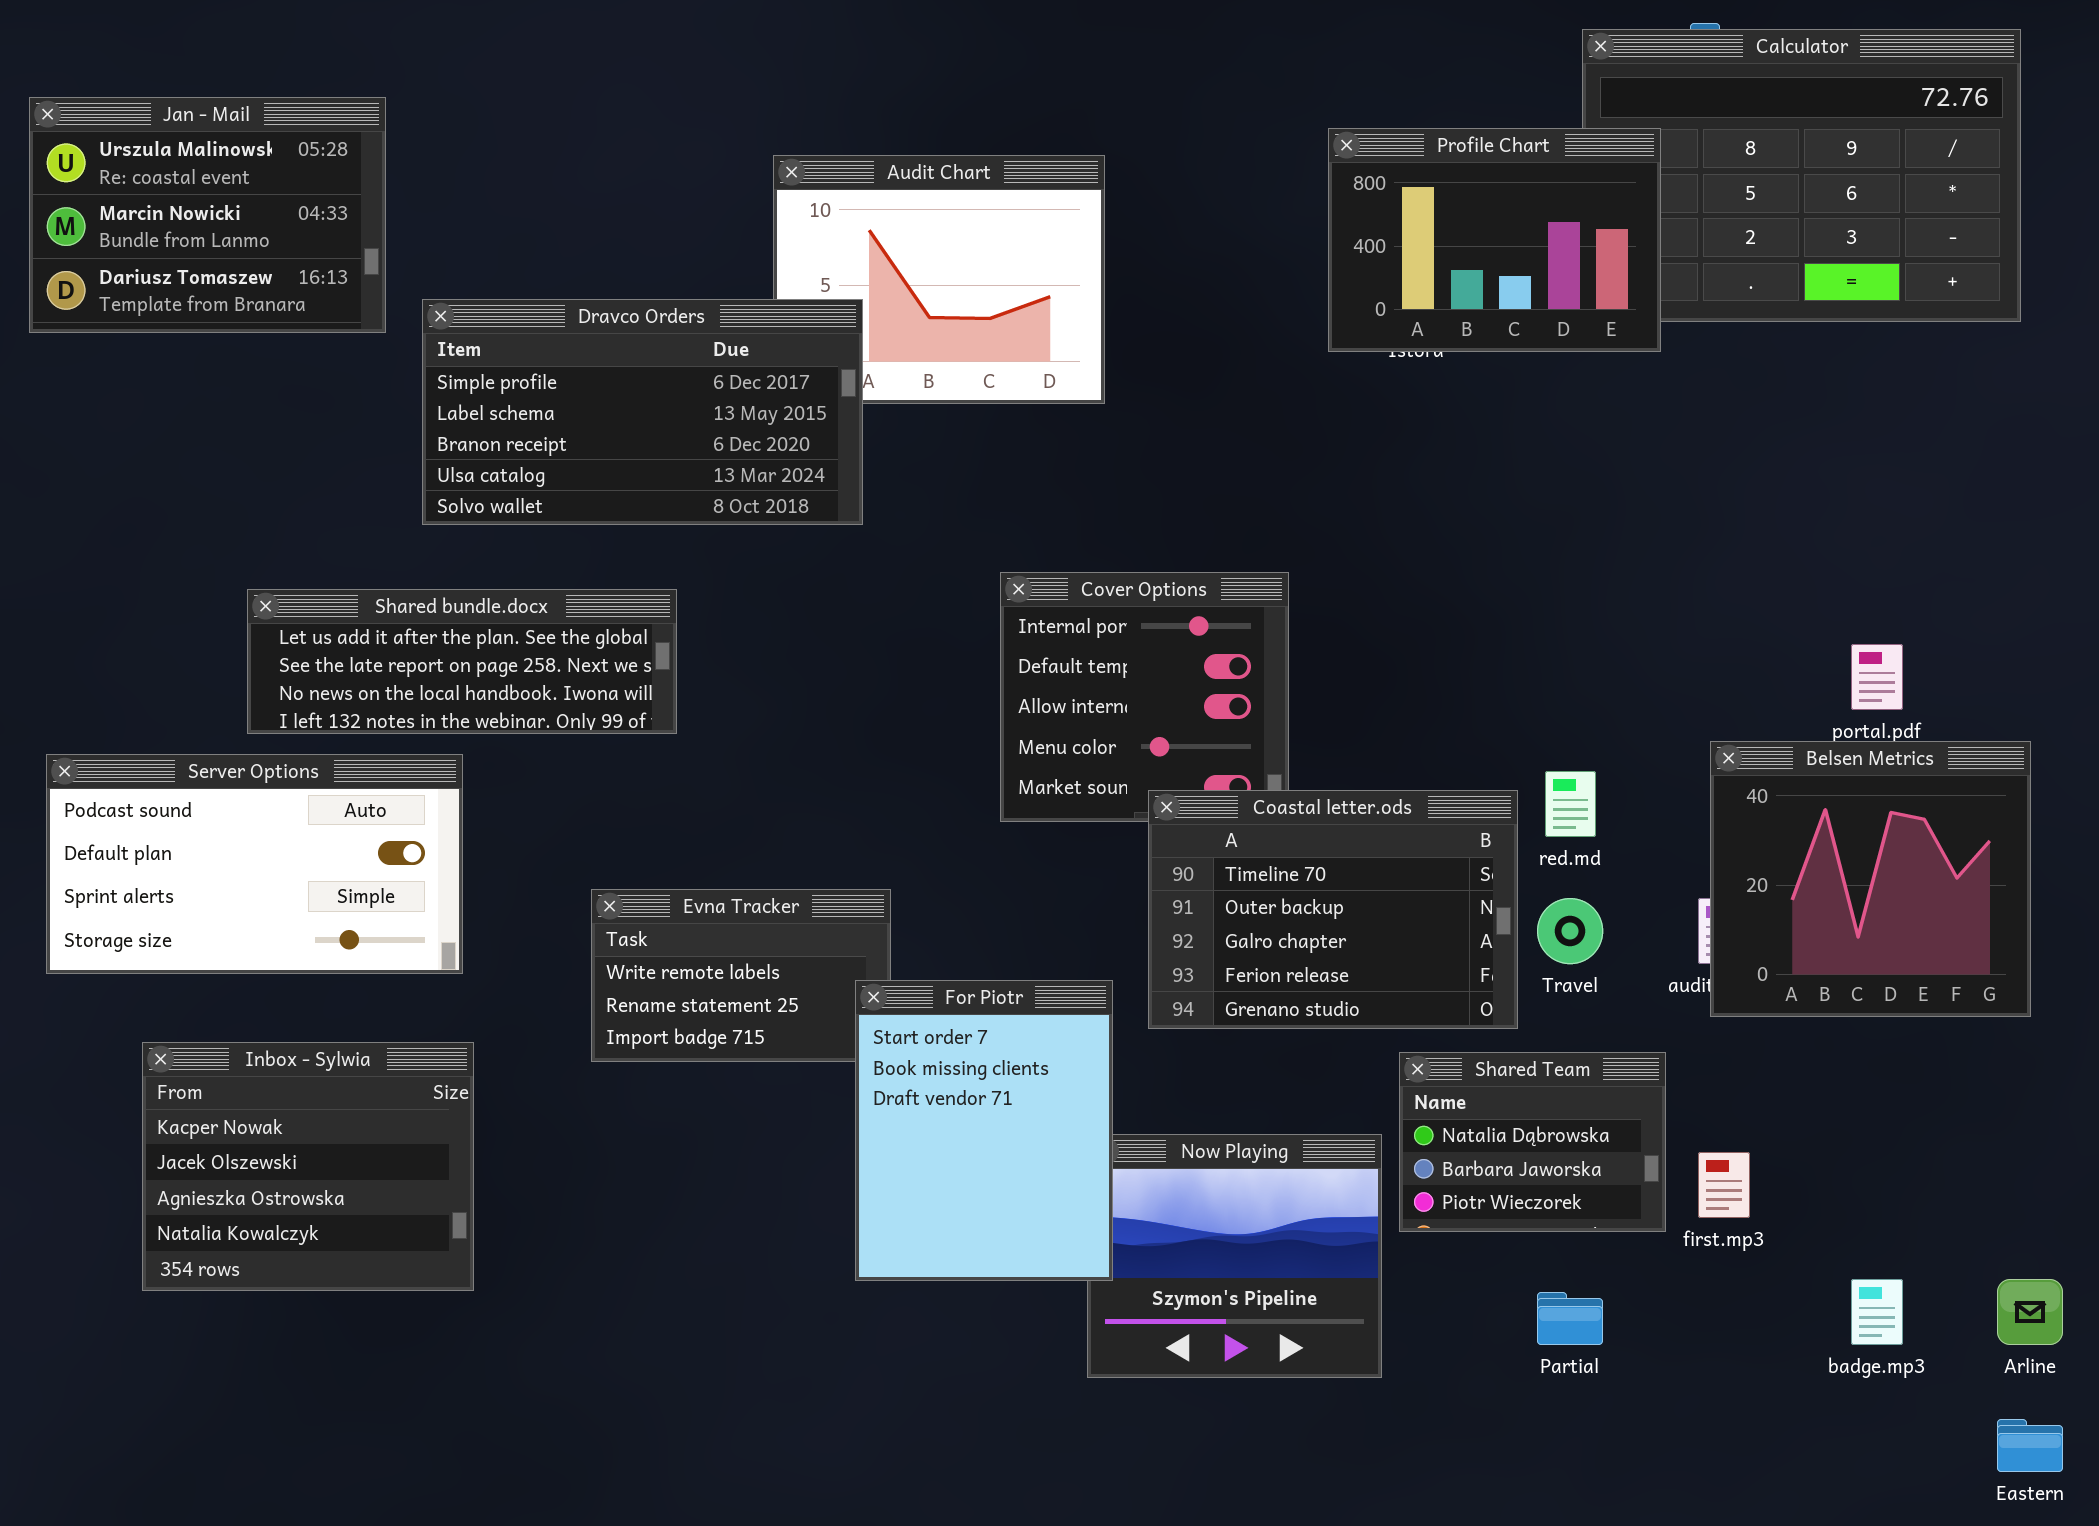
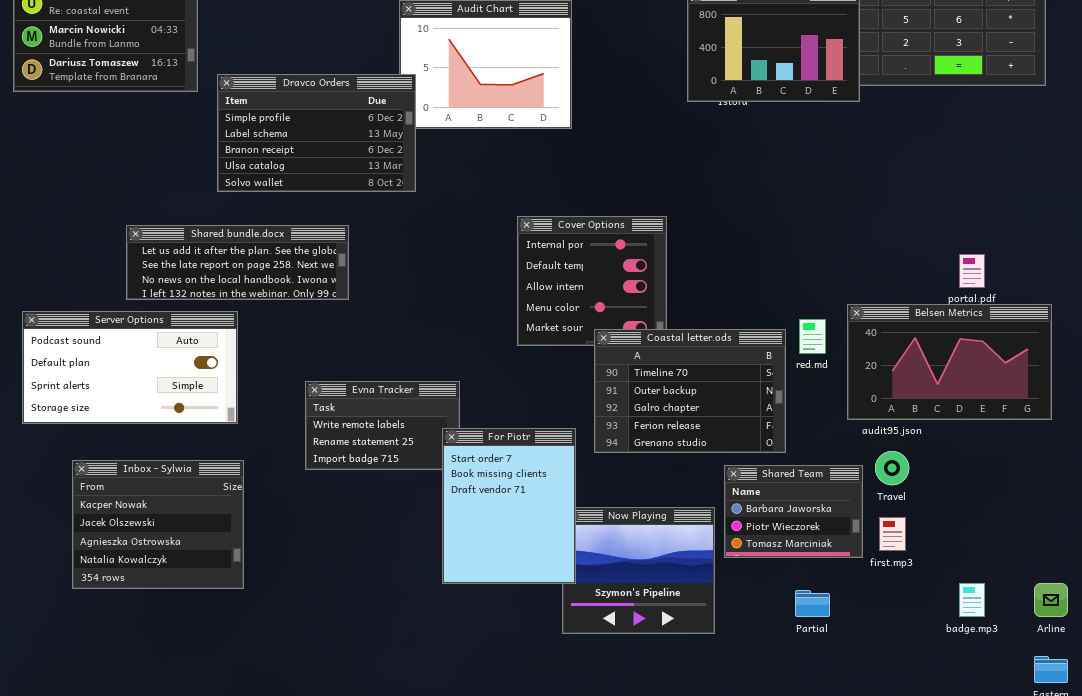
Dravco Orders: [422,299,863,525] -> [217,74,416,192], resized
Belsen Metrics: [1710,741,2031,1017] -> [847,304,1052,420], resized
Travel: [1537,898,1603,964] -> [875,451,909,485], moved
Shared Team: [1399,1052,1666,1232] -> [724,465,863,558], scrolled down 1 row

